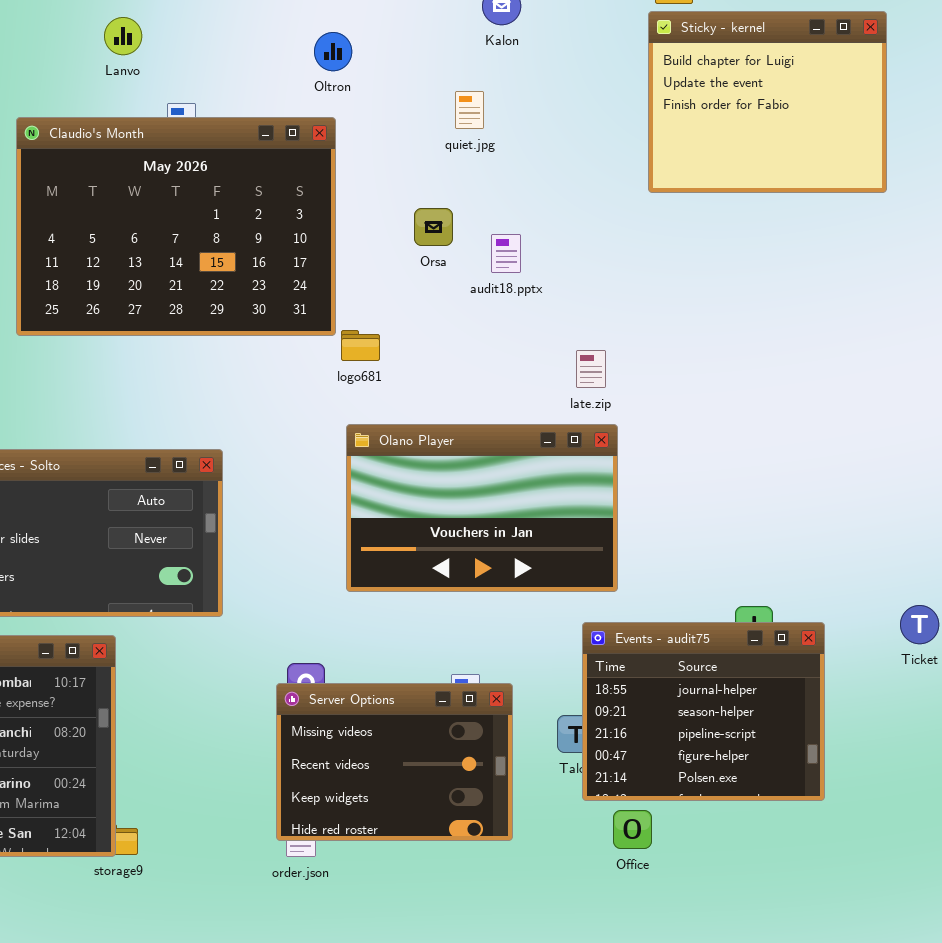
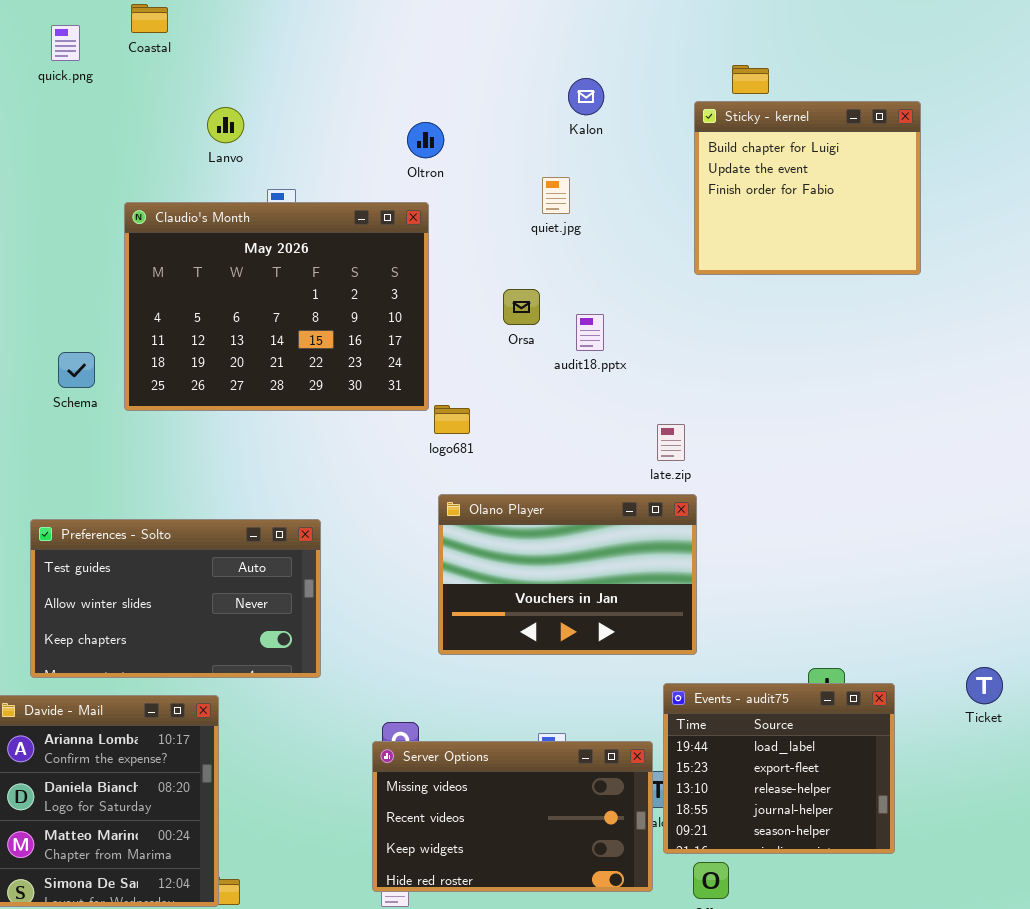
Sticky - kernel: [648,11,887,193] -> [694,101,921,275], moved
Events - audit75: [582,622,825,801] -> [663,683,895,854], scrolled up 3 rows
Server Options: [276,683,513,841] -> [372,741,653,892], resized

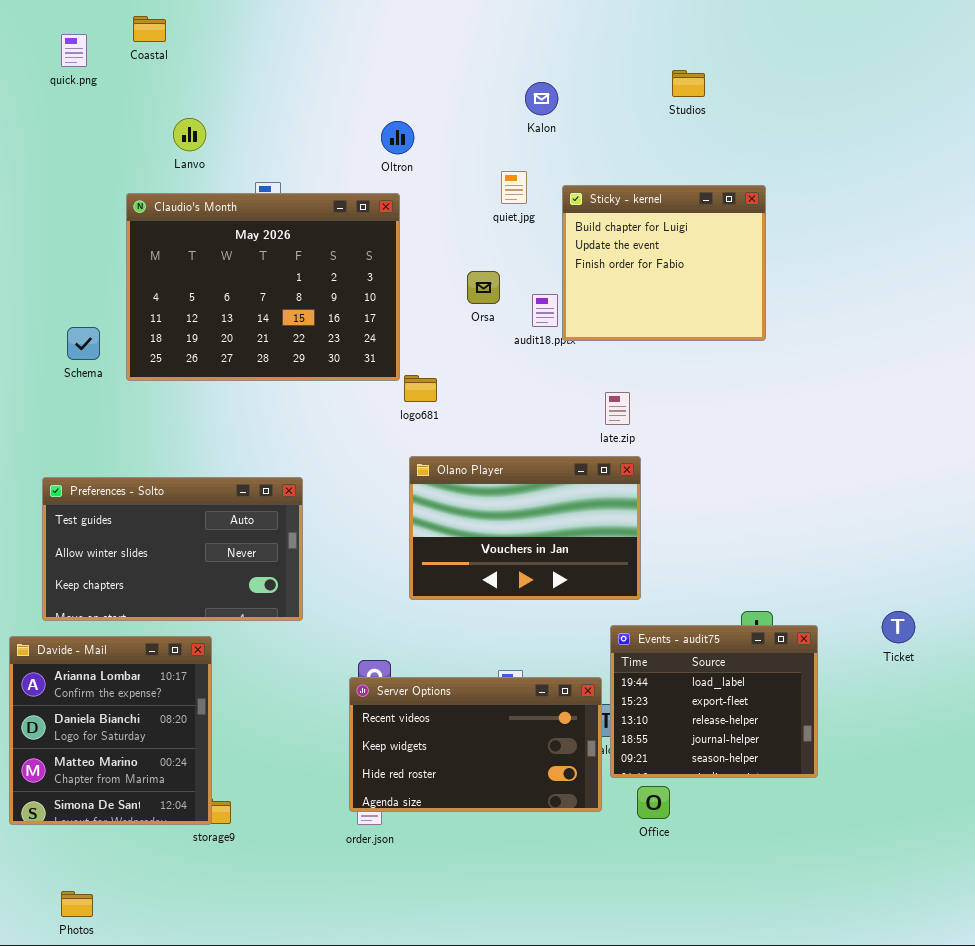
Sticky - kernel: [694,101,921,275] -> [562,185,766,341], moved
Lanvo: [207,107,244,143] -> [173,118,206,151], moved
Server Options: [372,741,653,892] -> [349,677,602,812], scrolled down 1 row

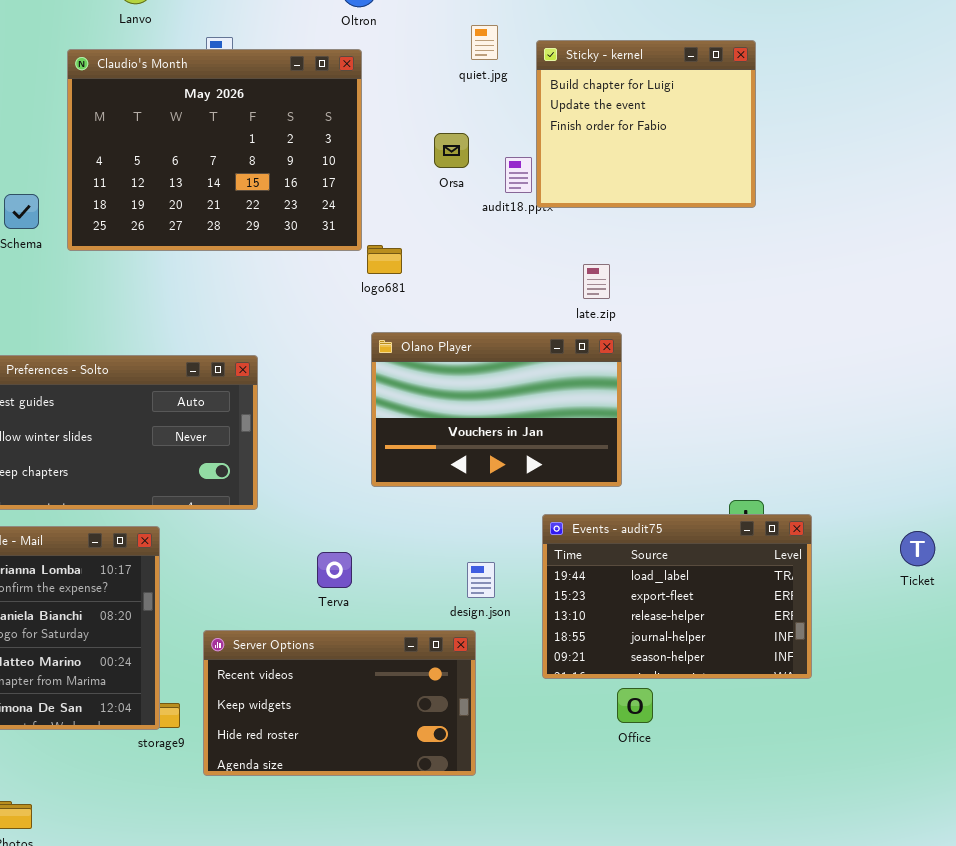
Ticket: [882,611,915,643] -> [900,531,935,566], moved
Events - audit75: [610,625,818,778] -> [542,514,812,679], resized
Server Options: [349,677,602,812] -> [203,630,476,776], moved

